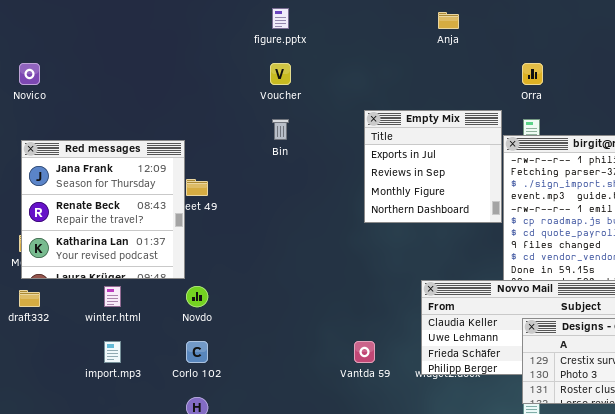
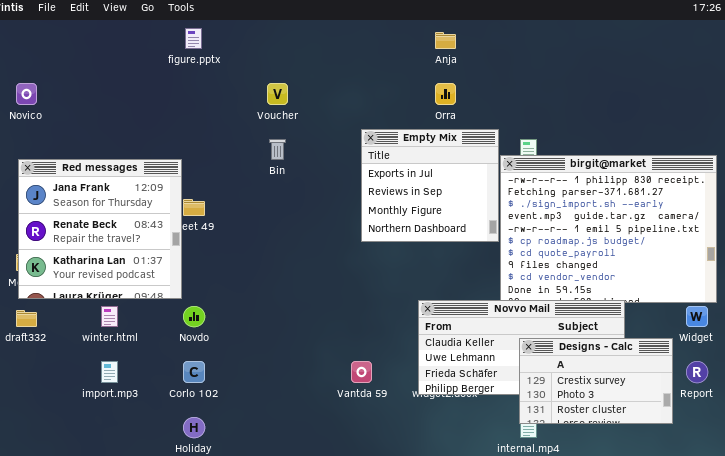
figure.pptx: [272,8,289,29] -> [185,28,202,49], moved
Orra: [522,63,543,85] -> [435,83,456,105], moved

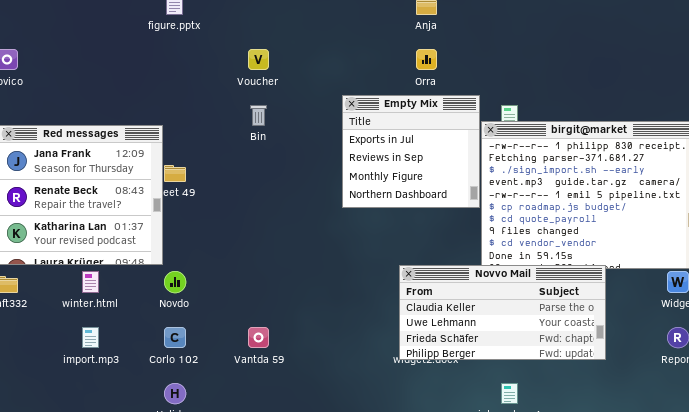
Designs - Calc: [519,338,673,424] -> none, closed
Vantda 59: [351,361,372,383] -> [248,327,269,348], moved

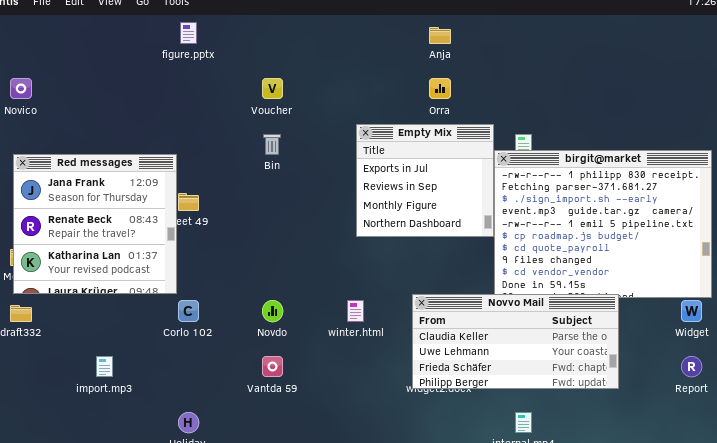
winter.html: [82,271,99,293] -> [347,300,364,322], moved
Novdo: [164,271,186,293] -> [262,300,283,322], moved
Corlo 102: [164,327,186,348] -> [178,300,199,322], moved

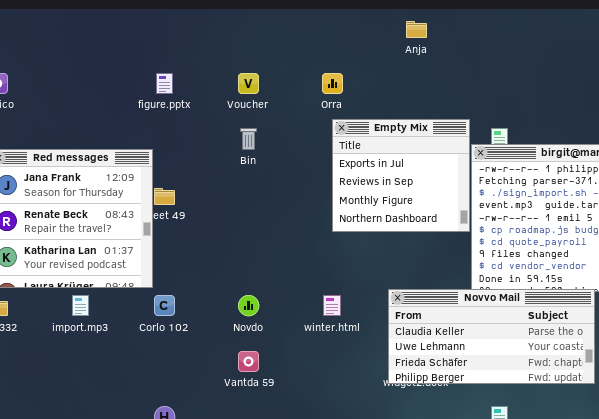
figure.pptx: [180,22,197,44] -> [156,73,173,94], moved
Orra: [429,78,451,99] -> [322,73,343,94], moved
import.mp3: [96,356,113,377] -> [72,295,89,316], moved

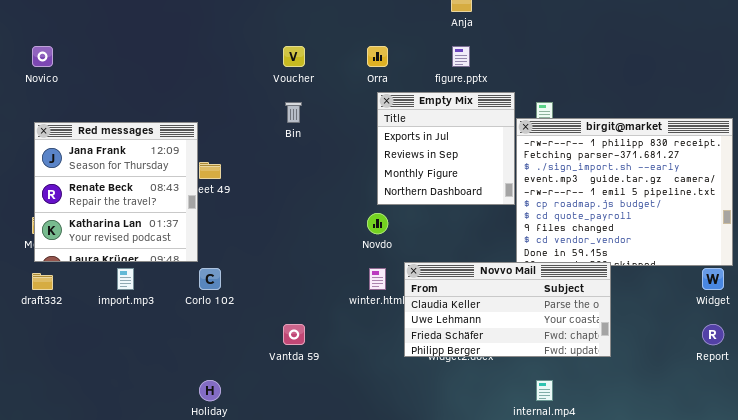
figure.pptx: [156,73,173,94] -> [452,46,470,67], moved
Novvo Mail: [388,289,595,384] -> [404,262,611,357], moved
Novdo: [238,295,259,316] -> [367,213,388,234], moved

